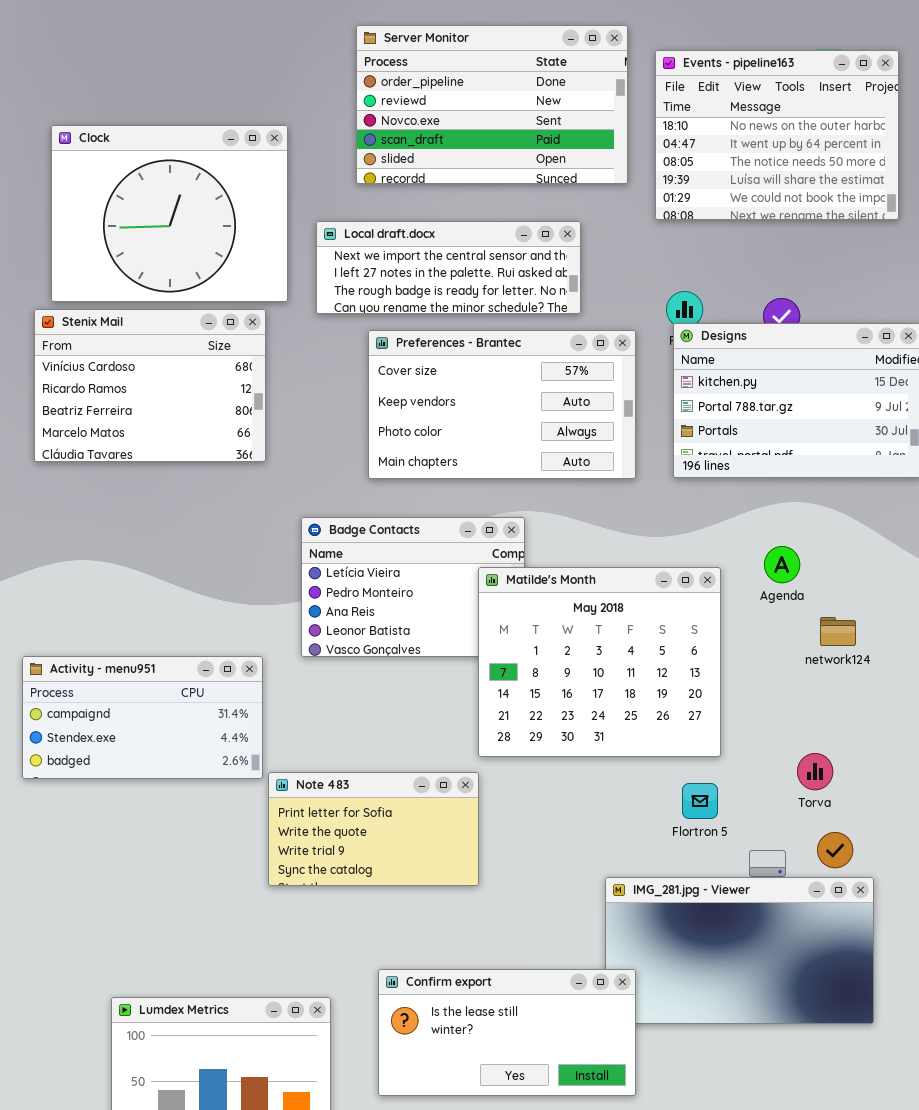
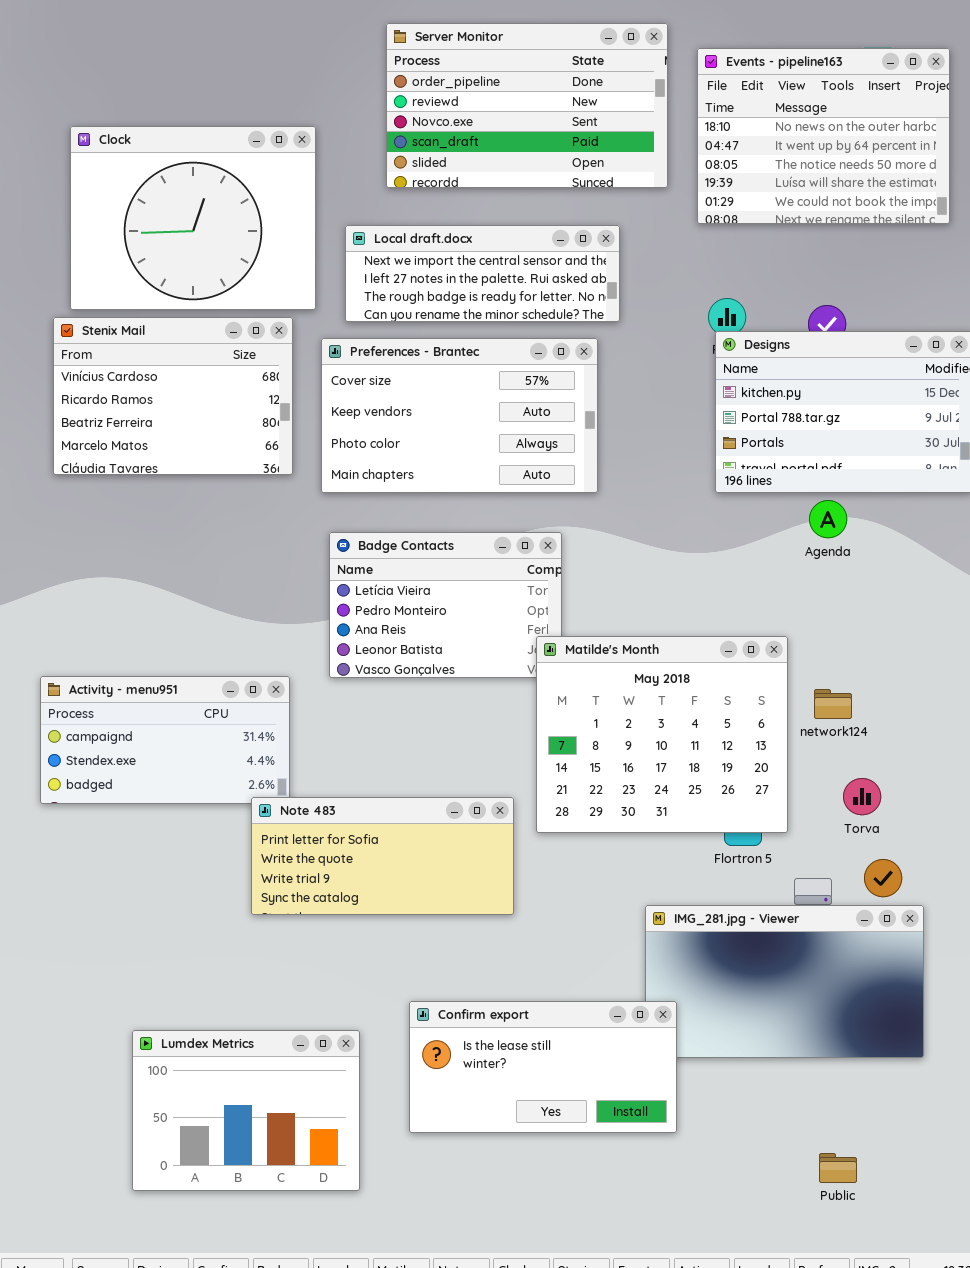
Preferences - Brantec: [368,330,636,479] -> [321,338,598,493], moved
Agenda: [764,546,800,583] -> [809,500,847,538], moved
Matilde's Month: [478,567,721,757] -> [536,636,788,833], moved
network124: [820,617,856,646] -> [814,689,852,719], moved
Note 483: [268,772,479,886] -> [251,797,514,915], resized

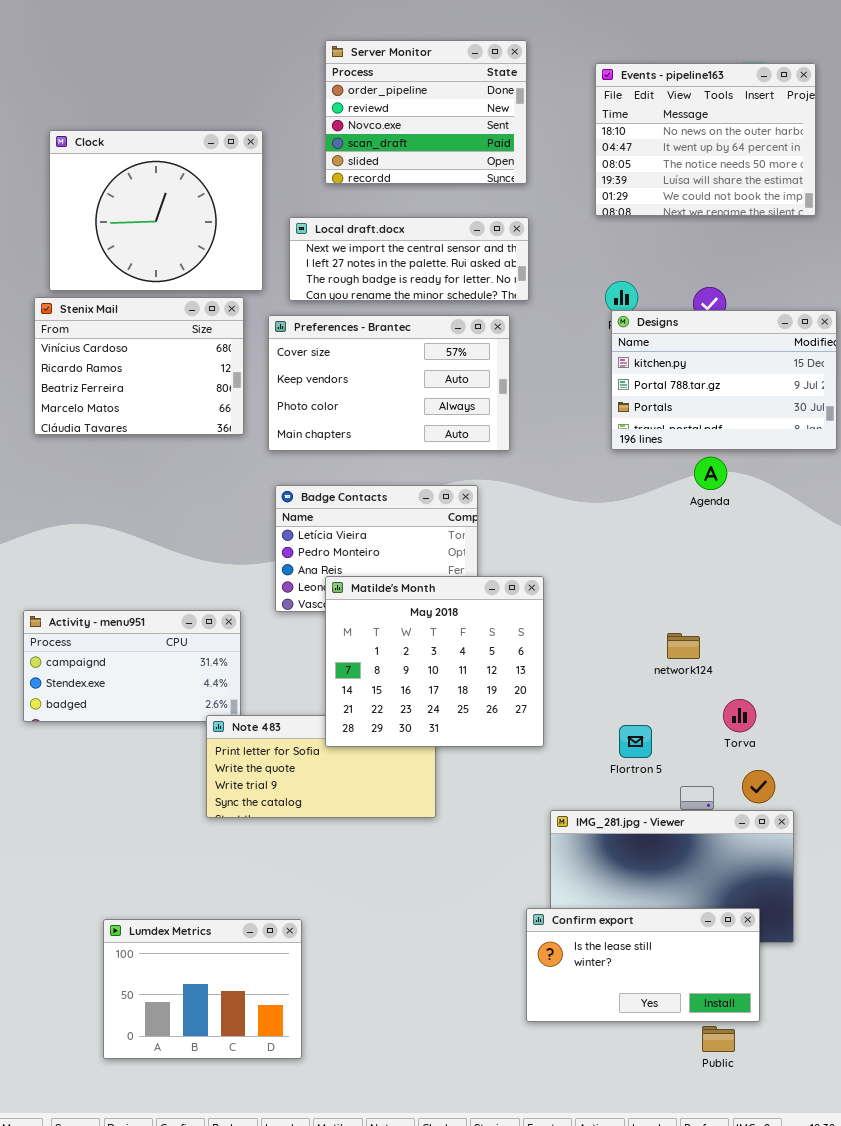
Server Monitor: [386,23,668,188] -> [325,40,527,184], resized
Matilde's Month: [536,636,788,833] -> [325,576,544,747], moved
network124: [814,689,852,719] -> [667,633,700,659], moved
Confirm export: [409,1001,677,1133] -> [526,908,760,1022], moved

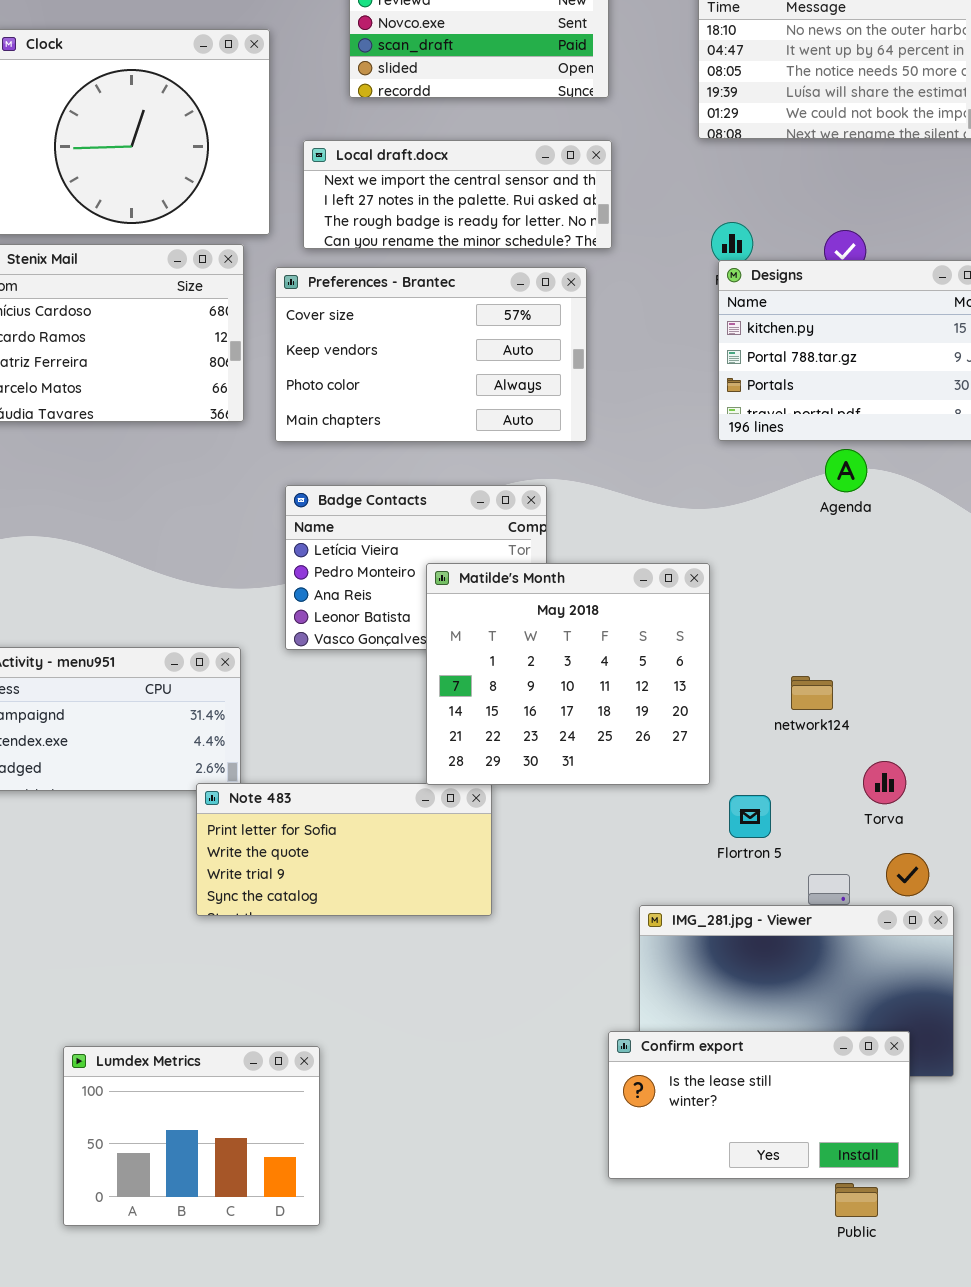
Matilde's Month: [325,576,544,747] -> [426,563,710,785], moved

